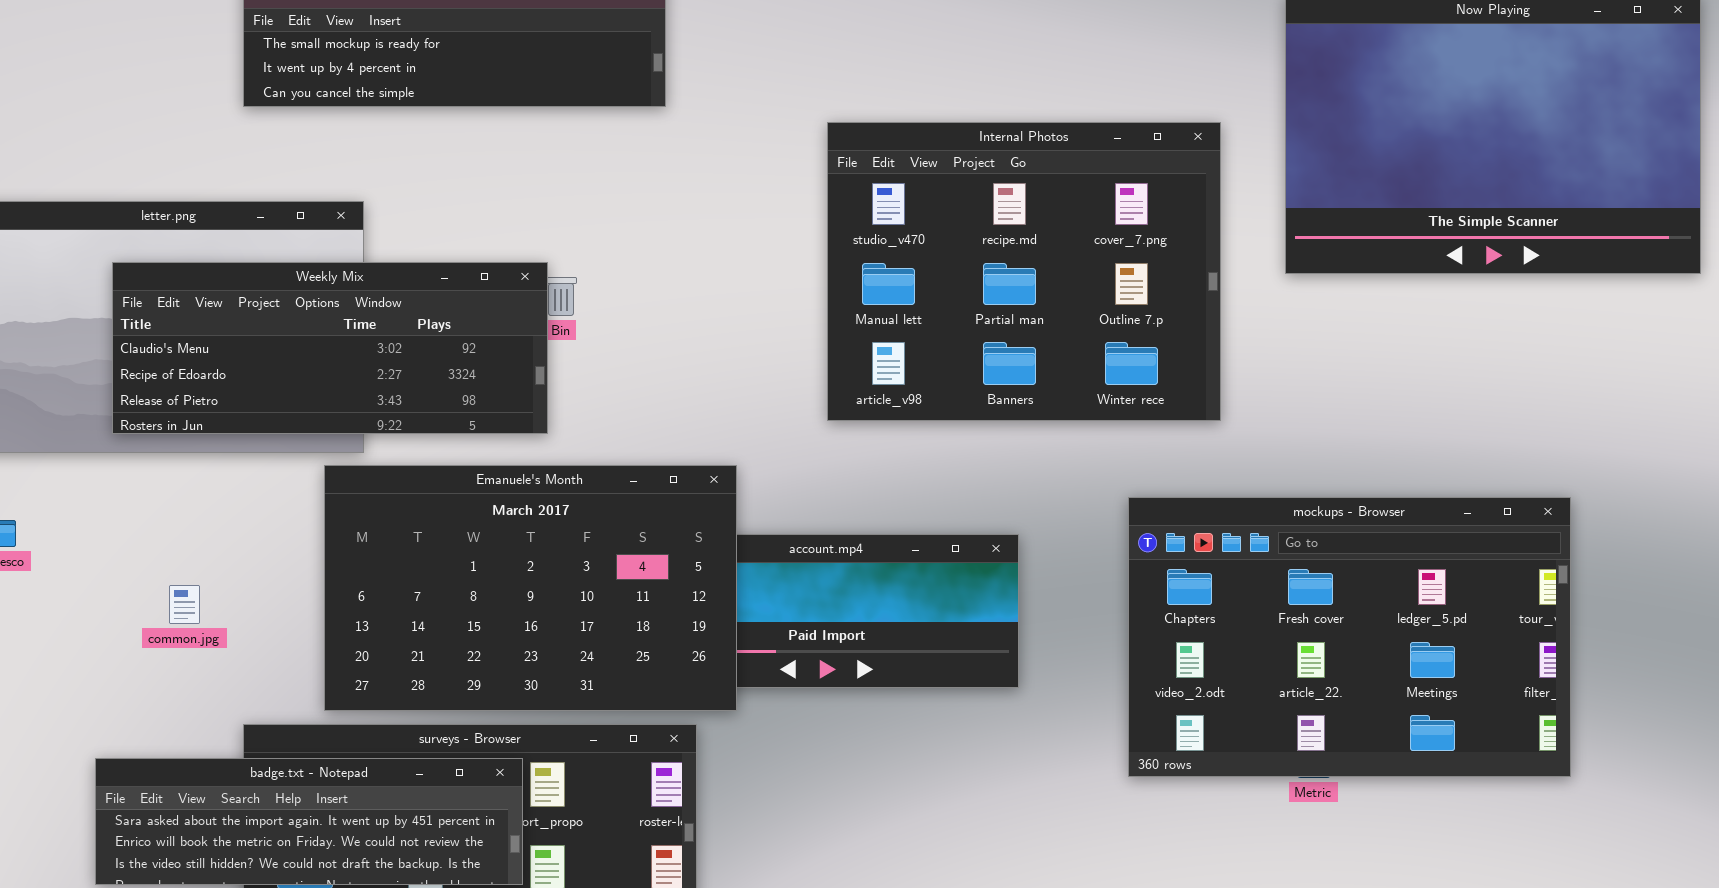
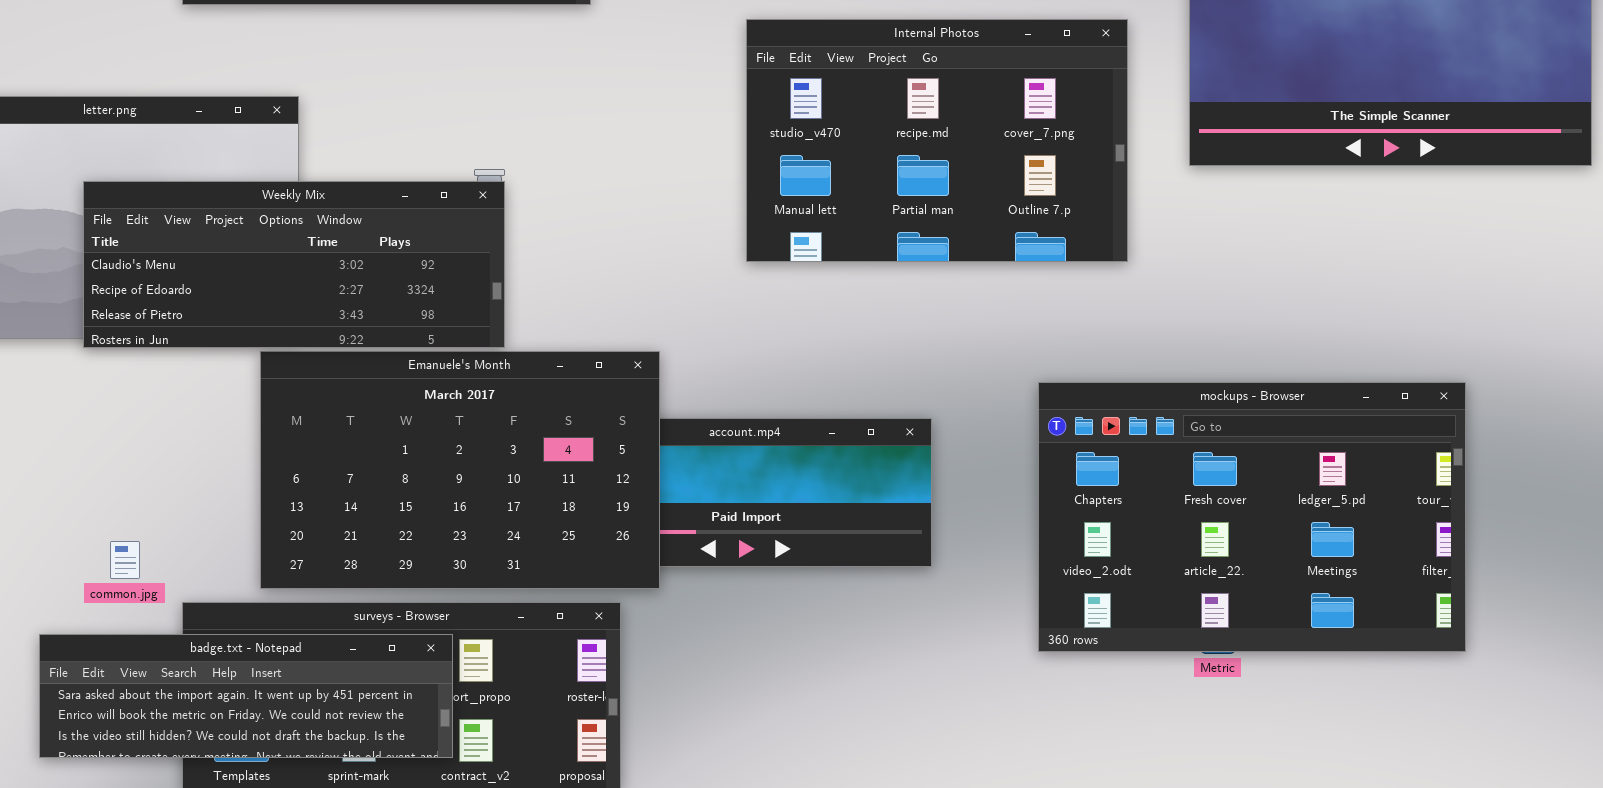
Internal Photos: [827,122,1221,421] -> [746,19,1128,262], resized
Weekly Mix: [112,262,548,434] -> [83,181,505,348], moved
common.jpg: [169,585,200,624] -> [110,541,140,579], moved

